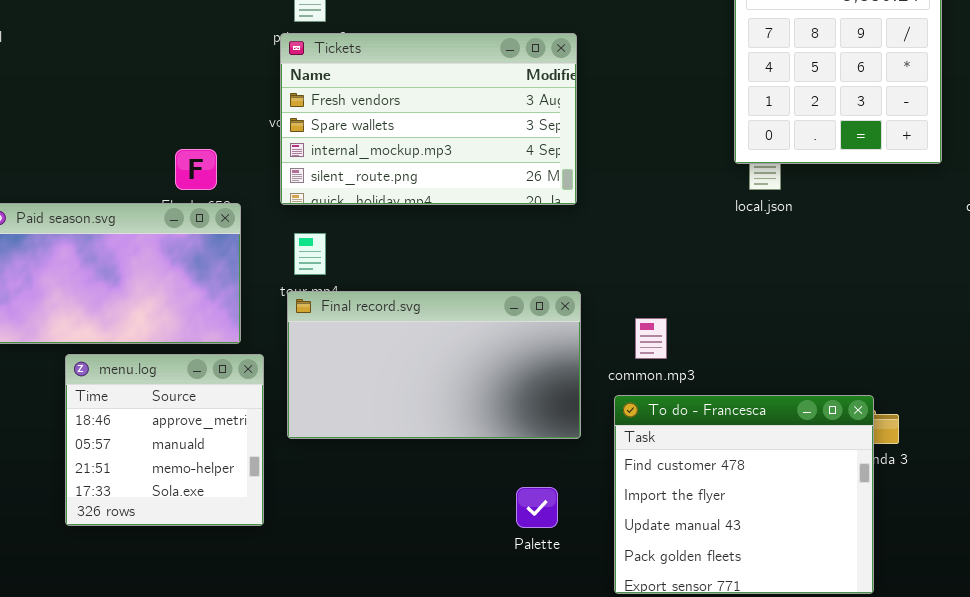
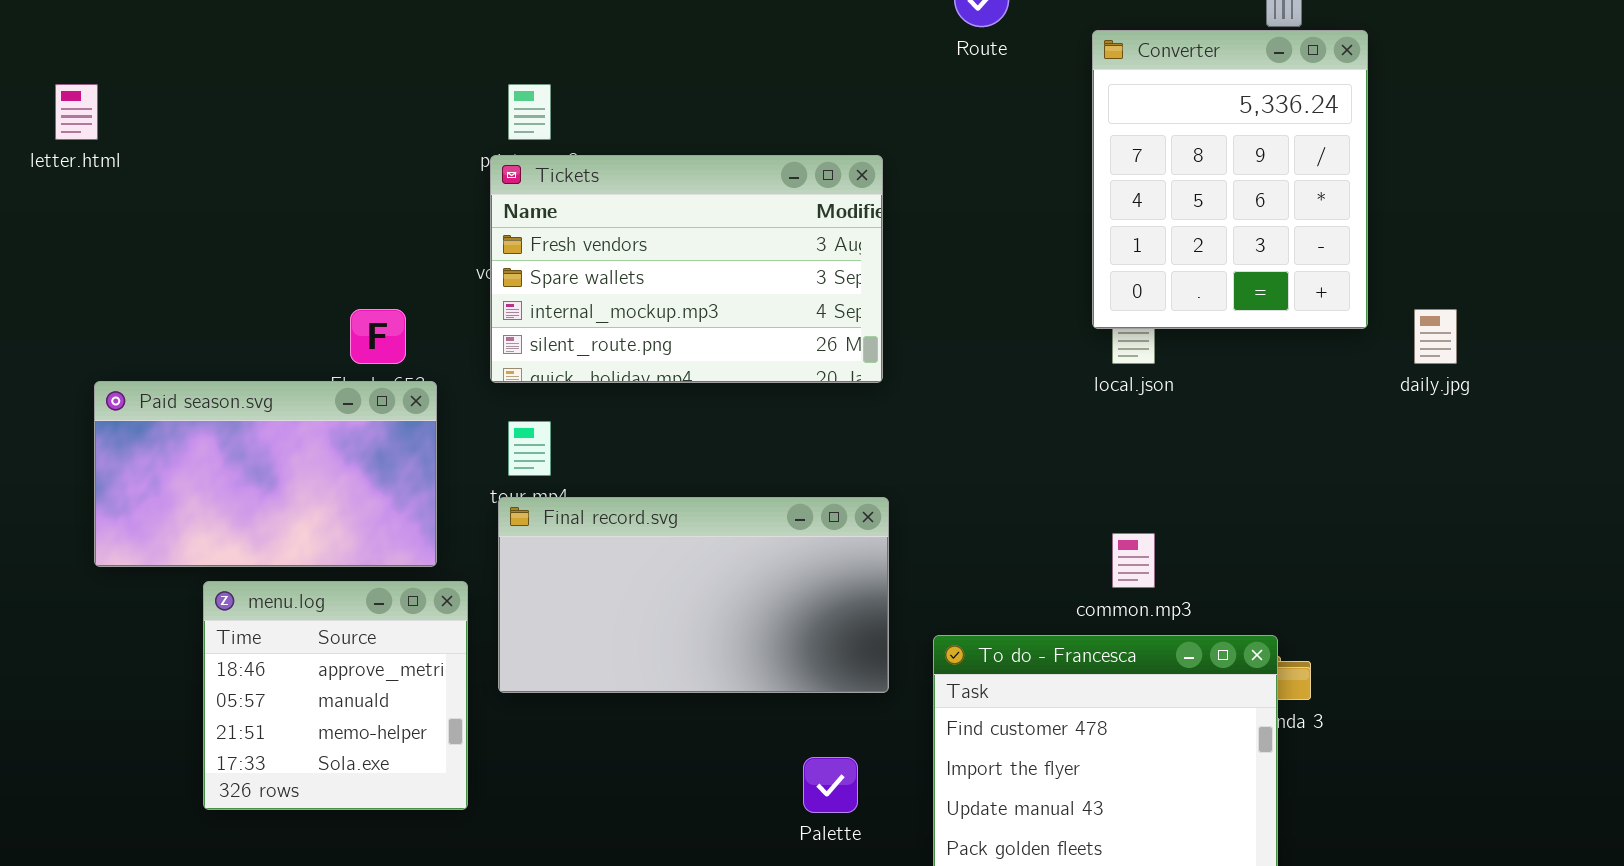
common.mp3: [635,318,667,359] -> [1112,533,1155,588], moved

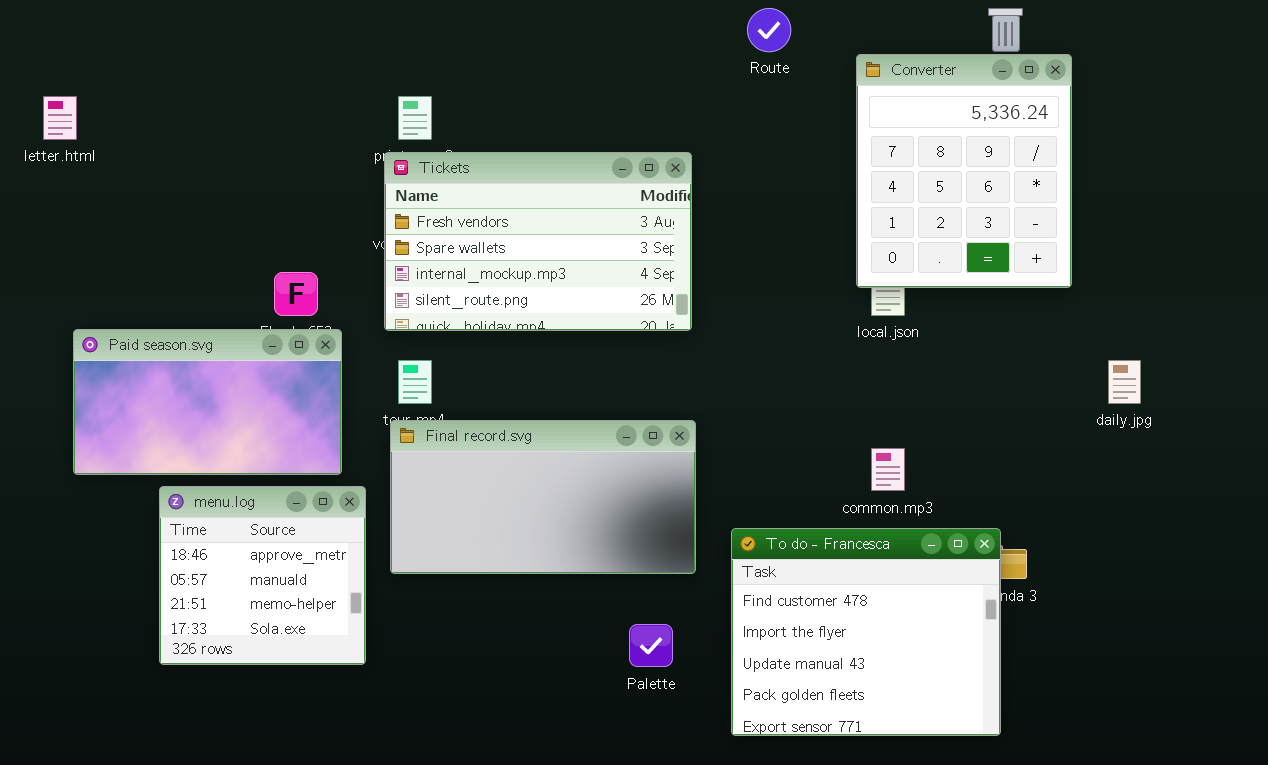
daily.jpg: [1414,309,1457,364] -> [1108,360,1141,404], moved

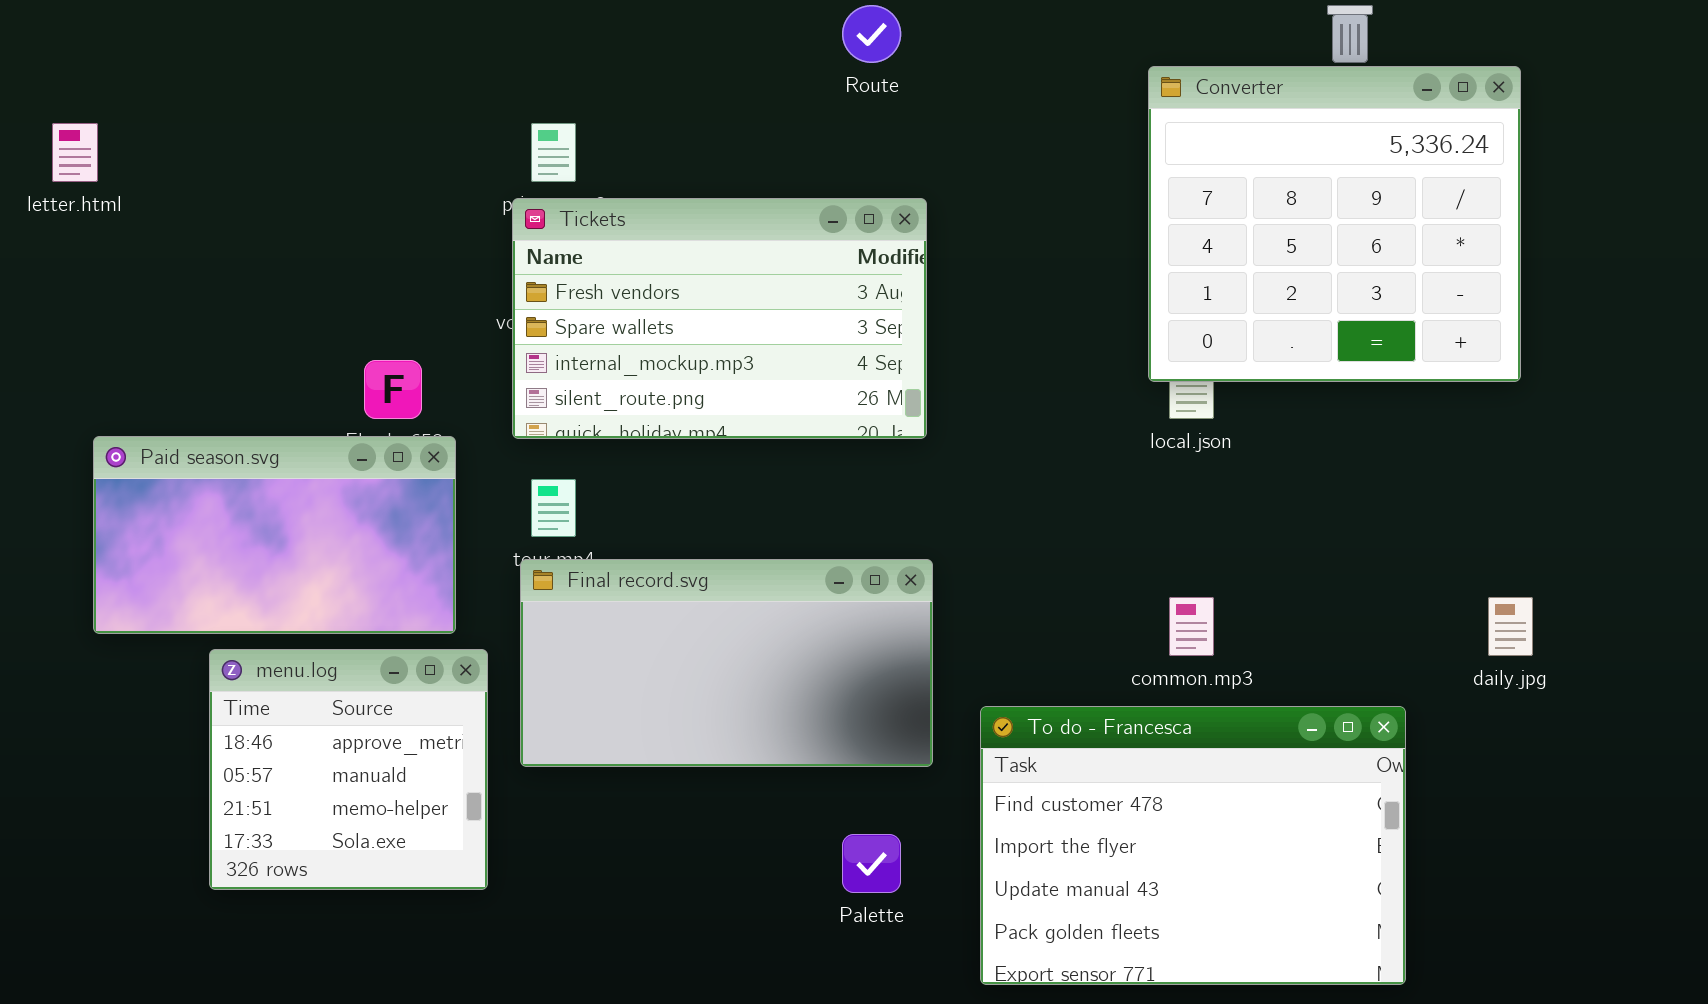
Route: [747,8,791,52] -> [842,5,901,63], moved
Converter: [856,54,1072,288] -> [1148,66,1521,382], resized
daily.jpg: [1108,360,1141,404] -> [1488,597,1533,656], moved
To do - Francesca: [731,528,1001,736] -> [980,706,1406,985], resized

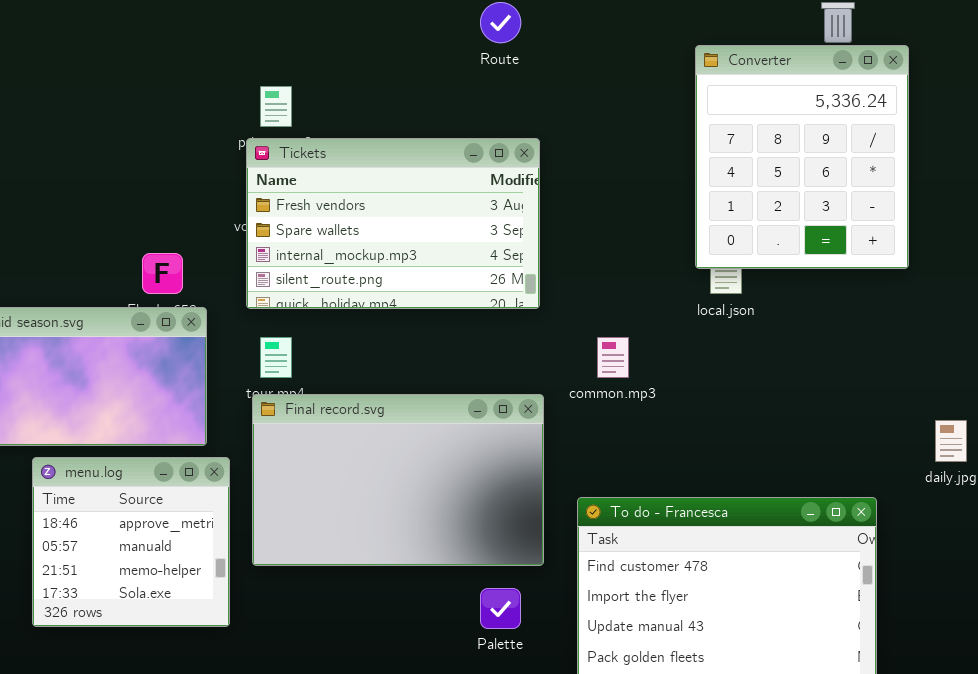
Converter: [1148,66,1521,382] -> [695,45,909,269], resized
Final record.svg: [520,559,933,767] -> [252,394,544,566], resized
common.mp3: [1169,597,1214,656] -> [597,337,629,378], moved

